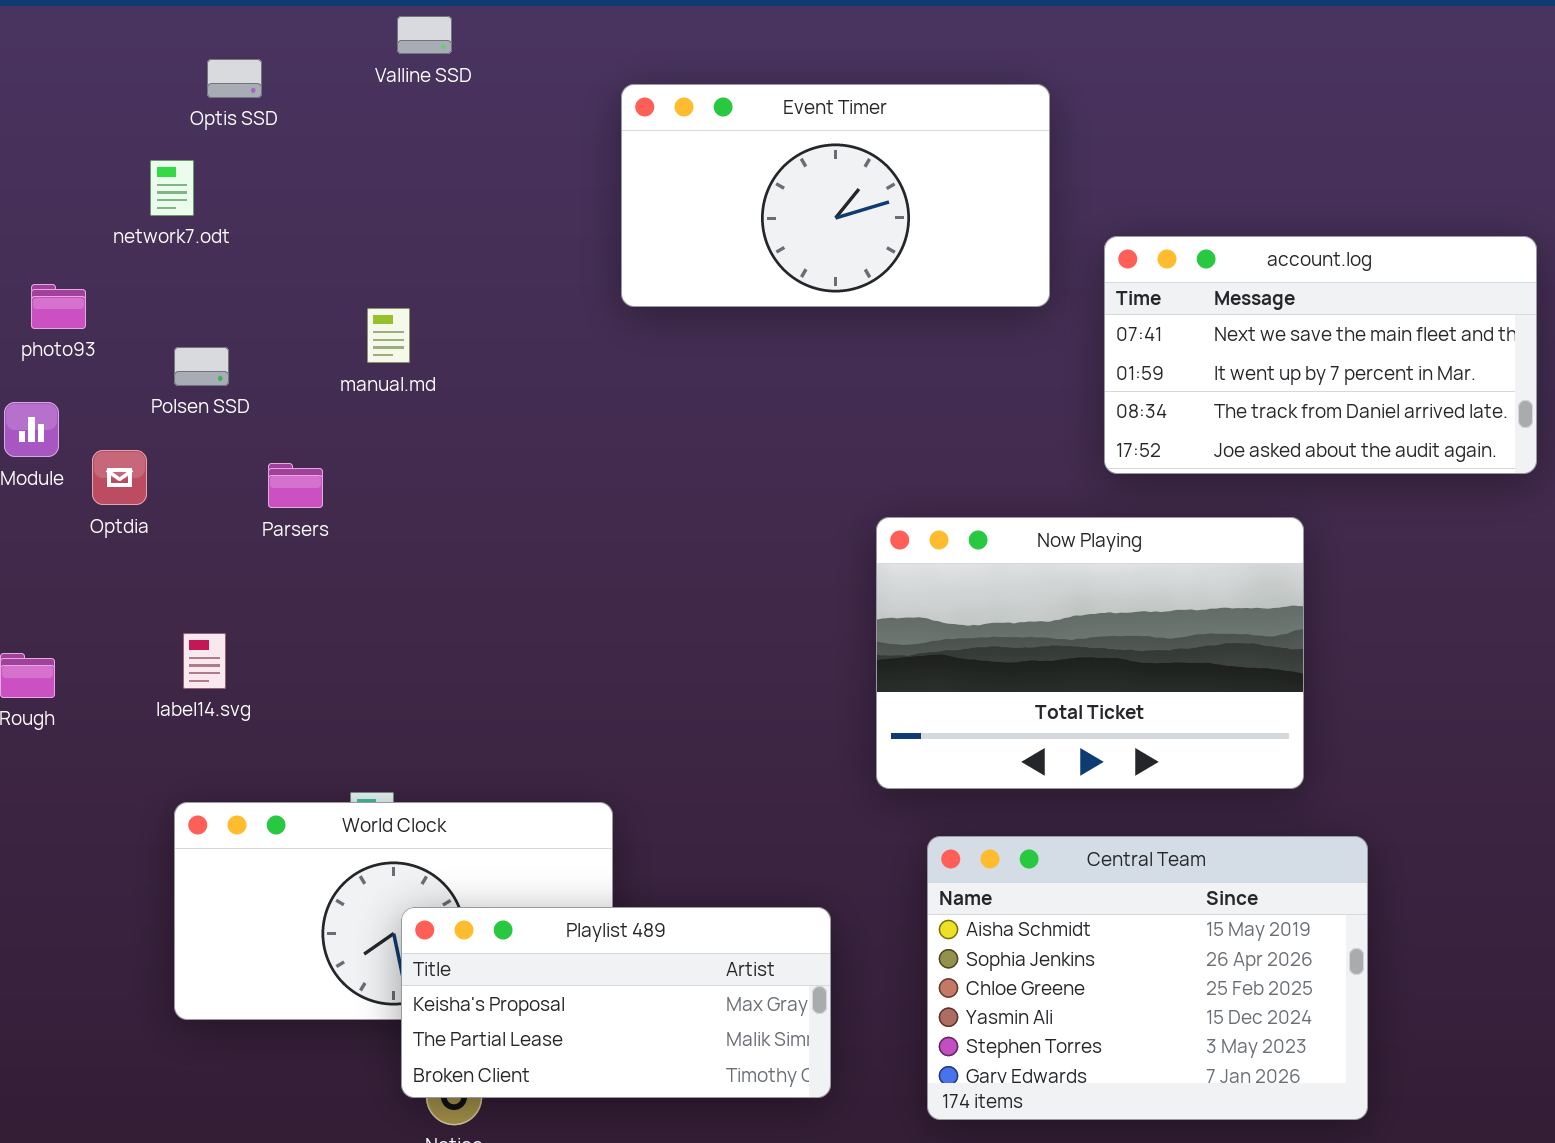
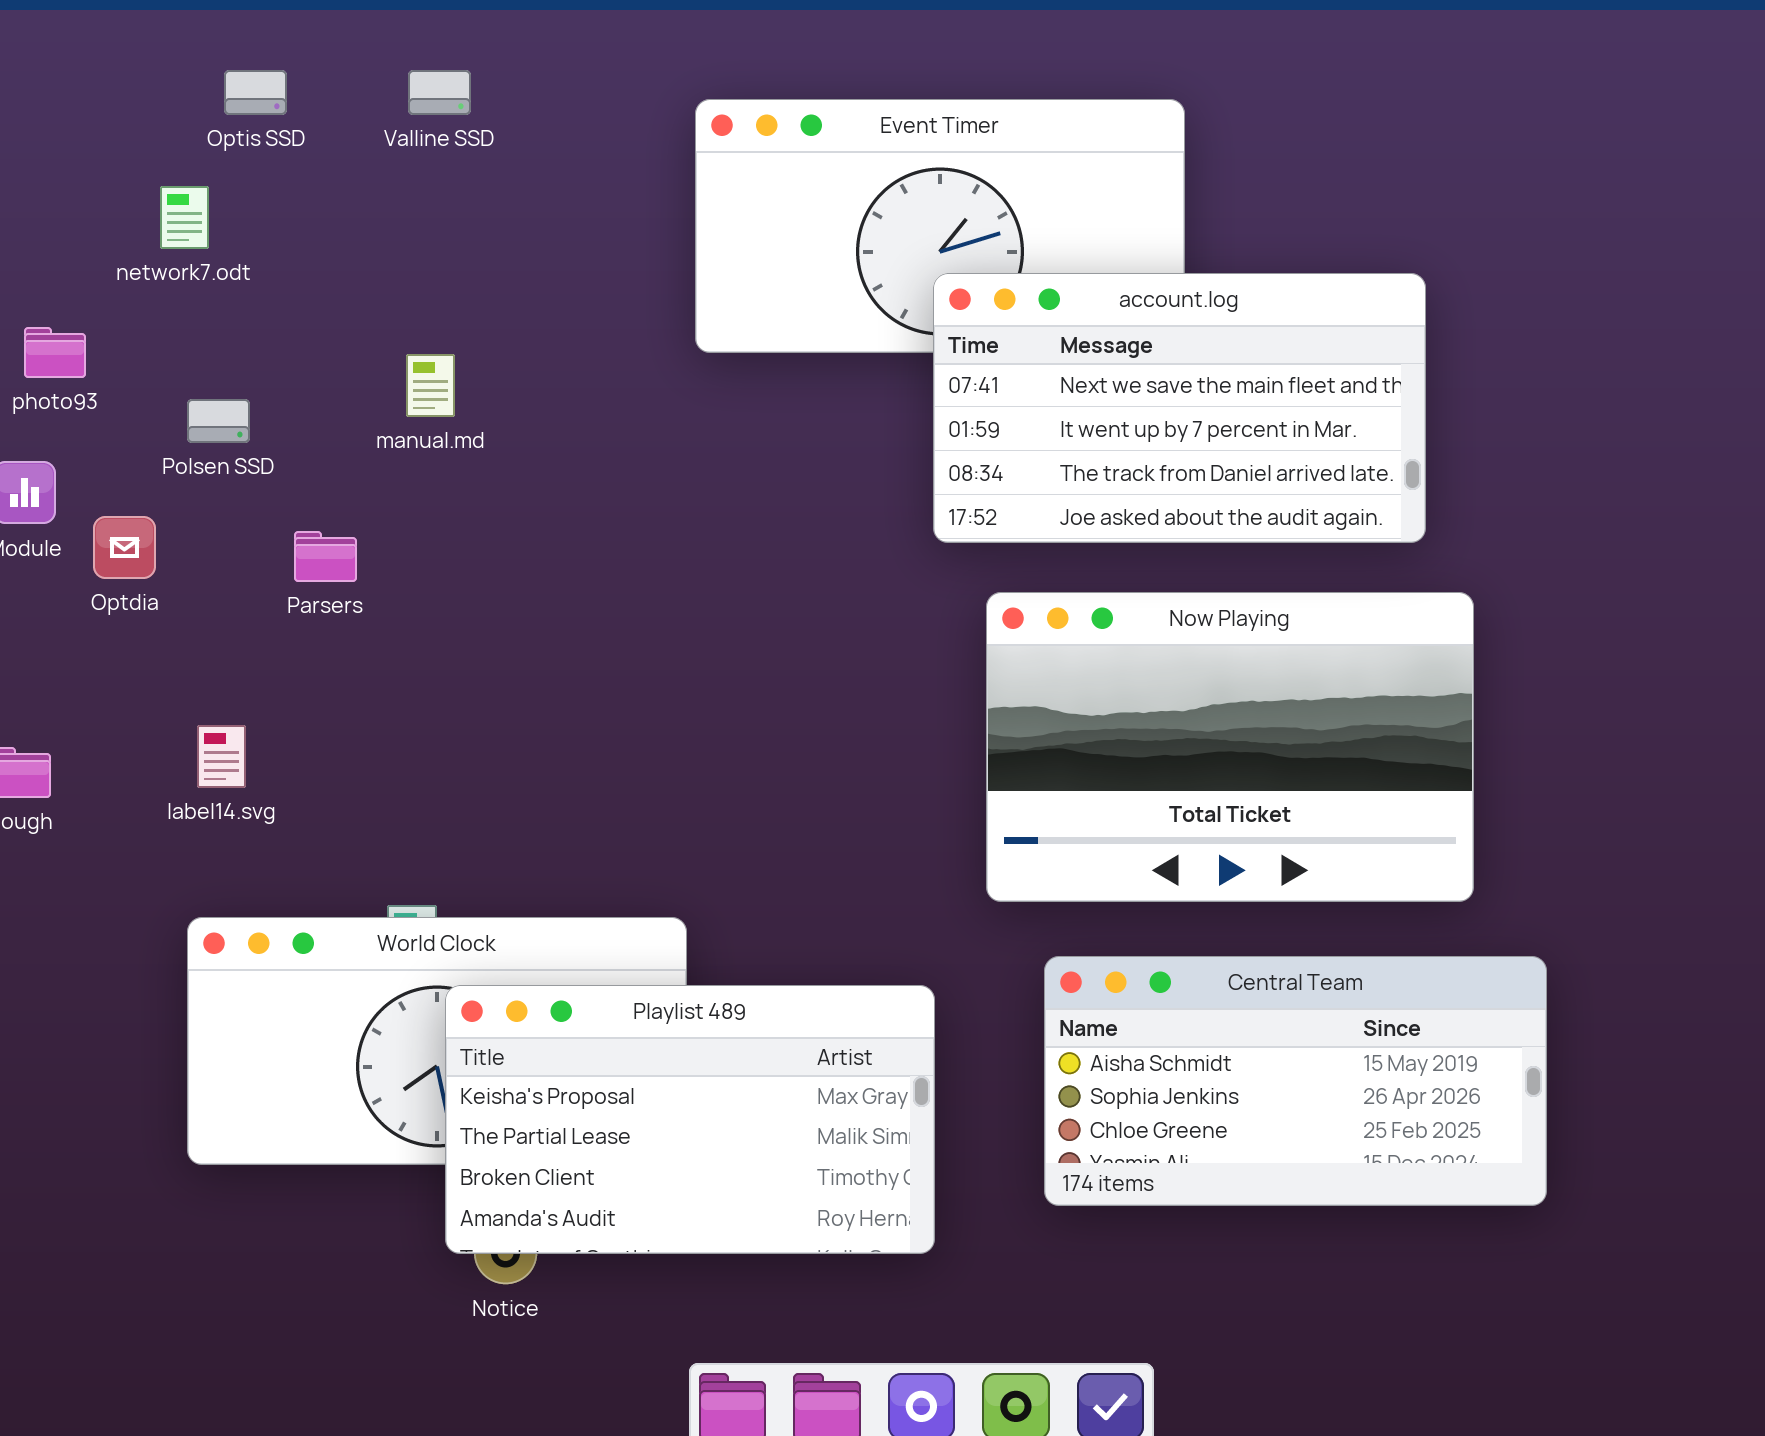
Valline SSD: [397,16,452,54] -> [408,70,471,115], moved
account.log: [1104,236,1537,474] -> [933,273,1426,543], moved
Central Team: [927,836,1368,1120] -> [1044,956,1547,1206], resized
Playlist 489: [401,907,831,1098] -> [445,985,935,1254], resized

